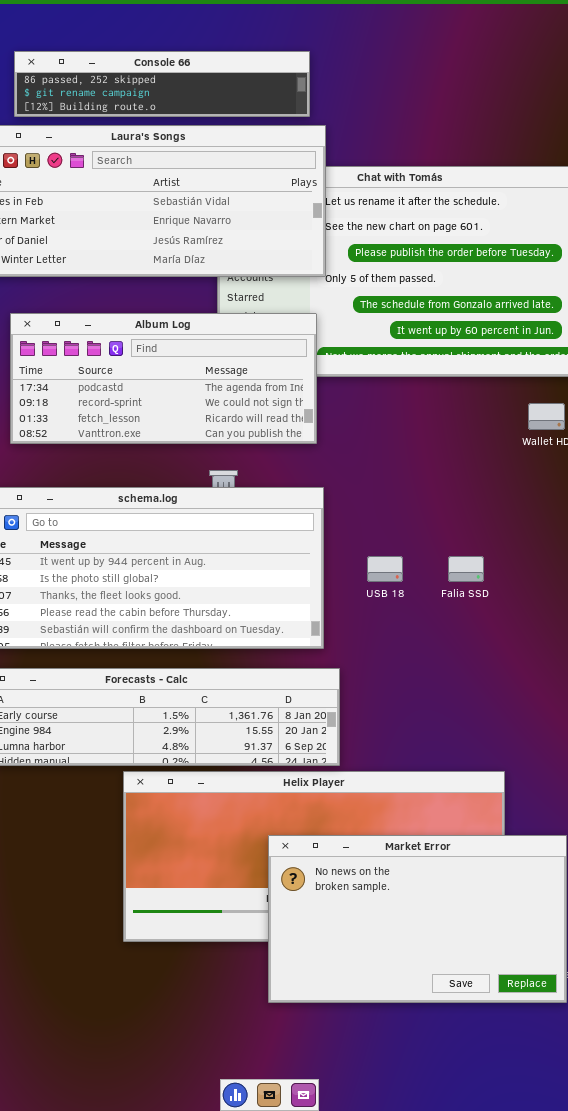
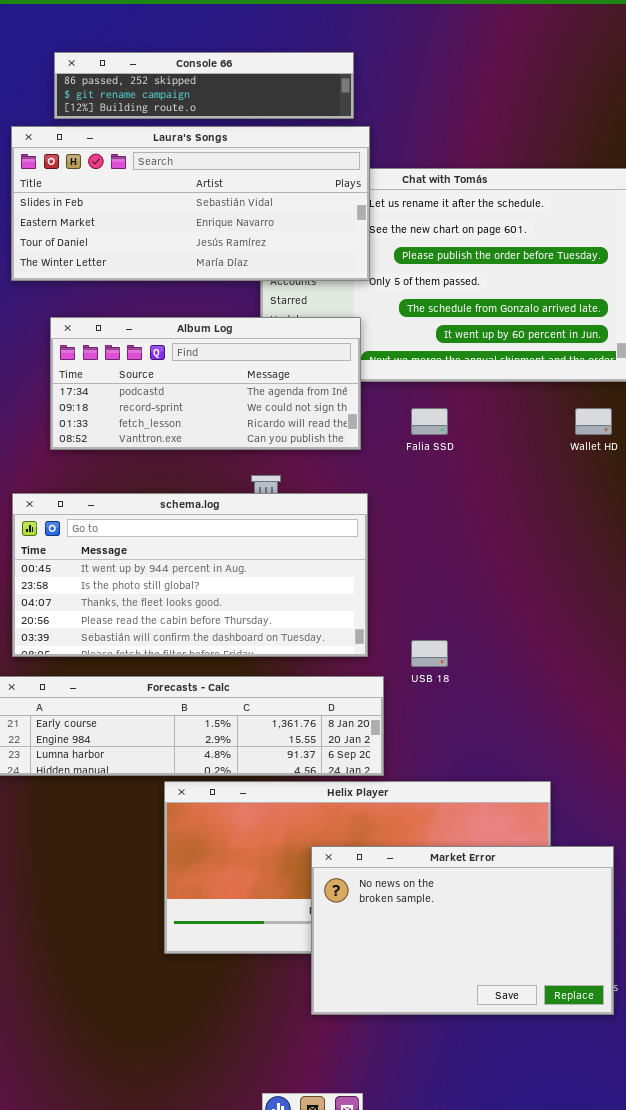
USB 18: [367,556,403,582] -> [411,640,448,667], moved
Falia SSD: [448,556,484,582] -> [411,408,448,435], moved

